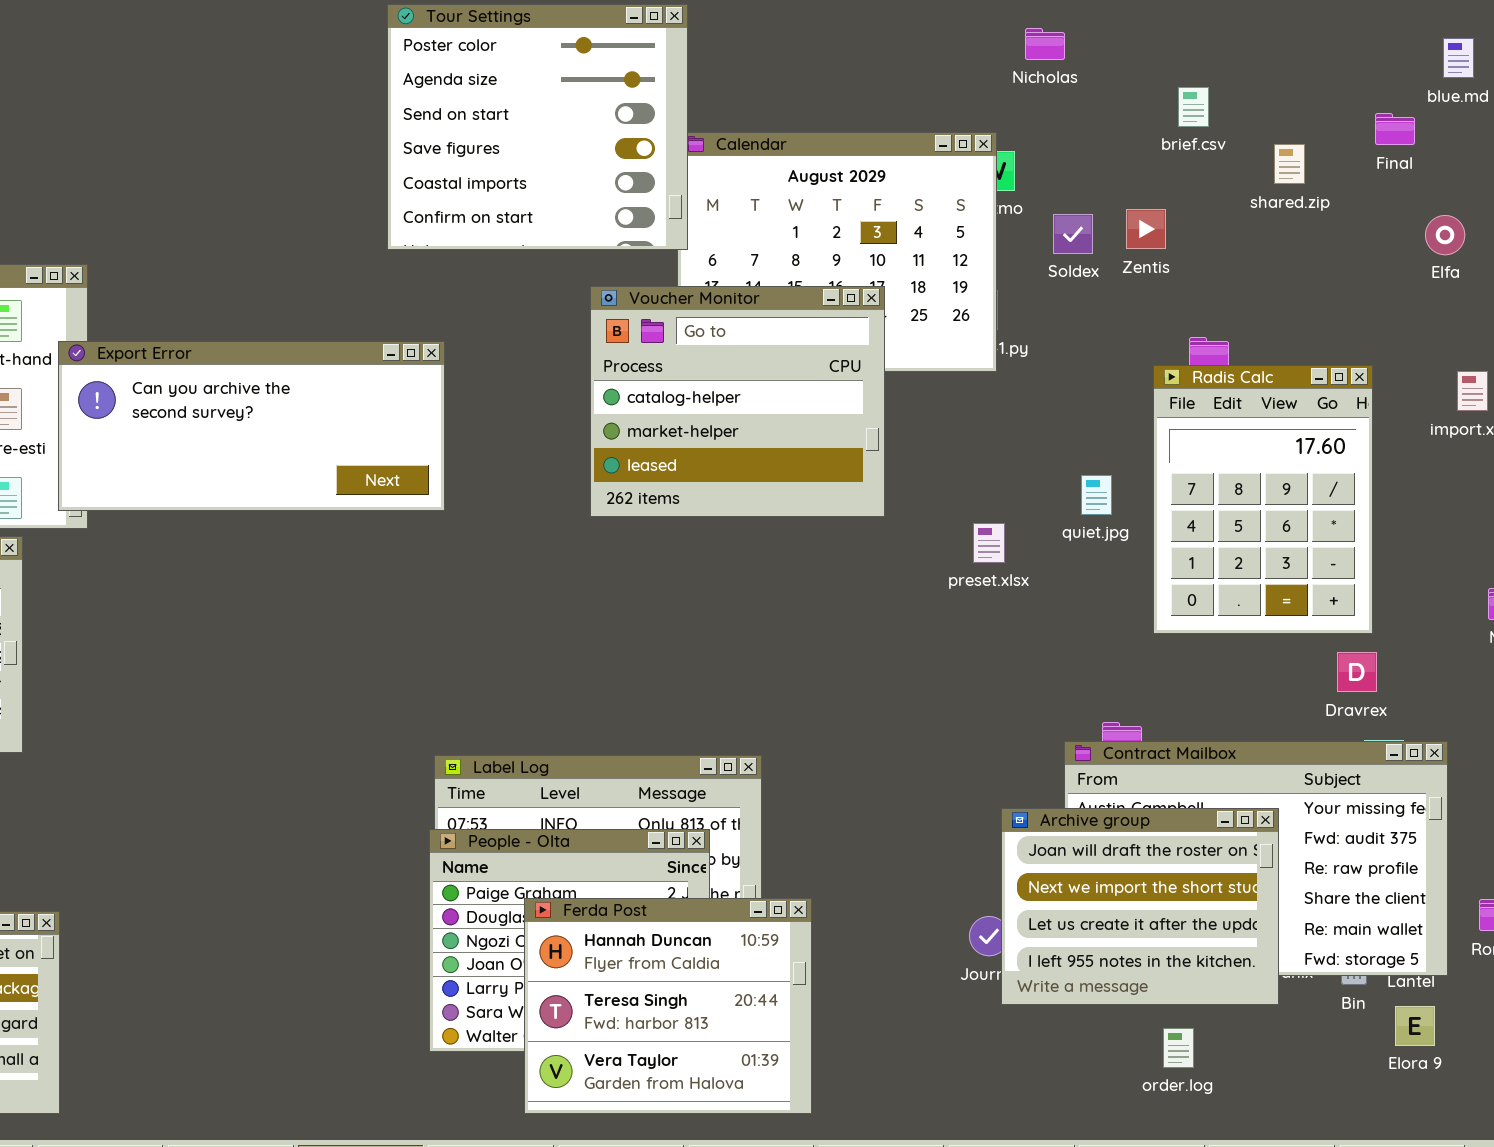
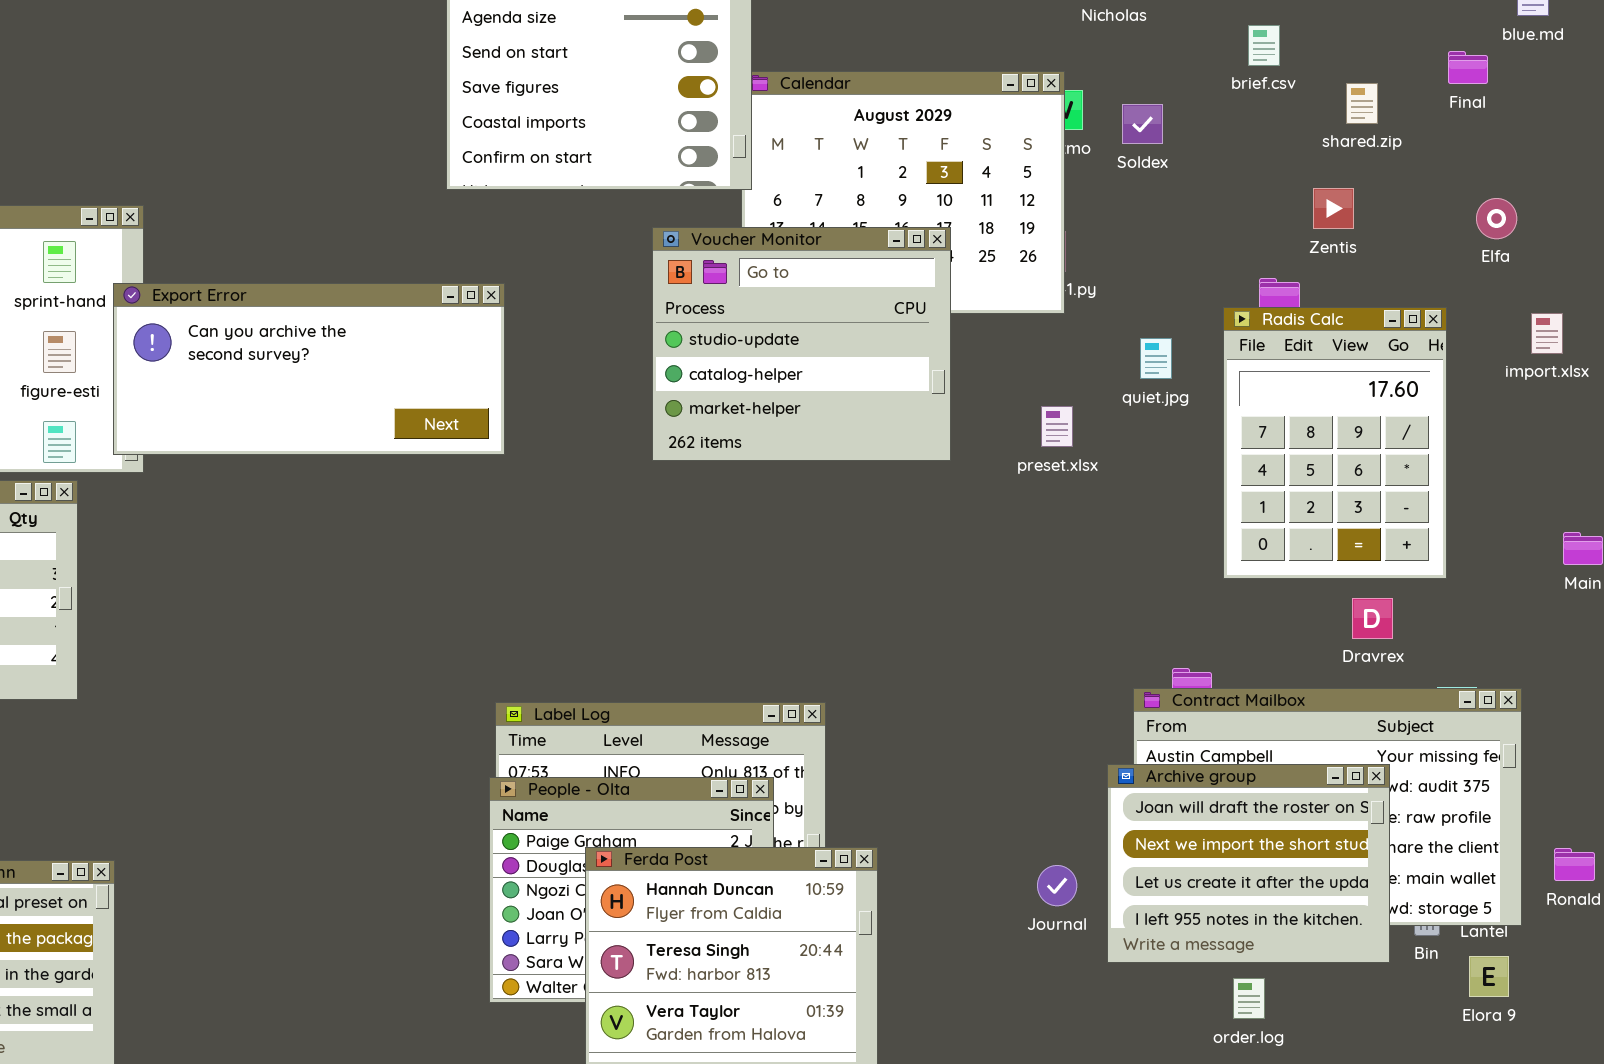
Zentis: [1126,209,1166,249] -> [1313,188,1354,229], moved
Soldex: [1053,214,1093,254] -> [1122,104,1163,144], moved
Elfa: [1425,215,1465,255] -> [1476,198,1517,239], moved
Voucher Monitor: [590,286,885,517] -> [652,227,951,461], scrolled up 1 row
quiet.jpg: [1081,475,1112,515] -> [1140,338,1172,379], moved
preset.xlsx: [973,523,1005,563] -> [1041,406,1073,447], moved
Dravrex: [1337,652,1377,692] -> [1352,598,1393,639], moved
Archive group: [1001,808,1279,1005] -> [1107,764,1390,963], moved

